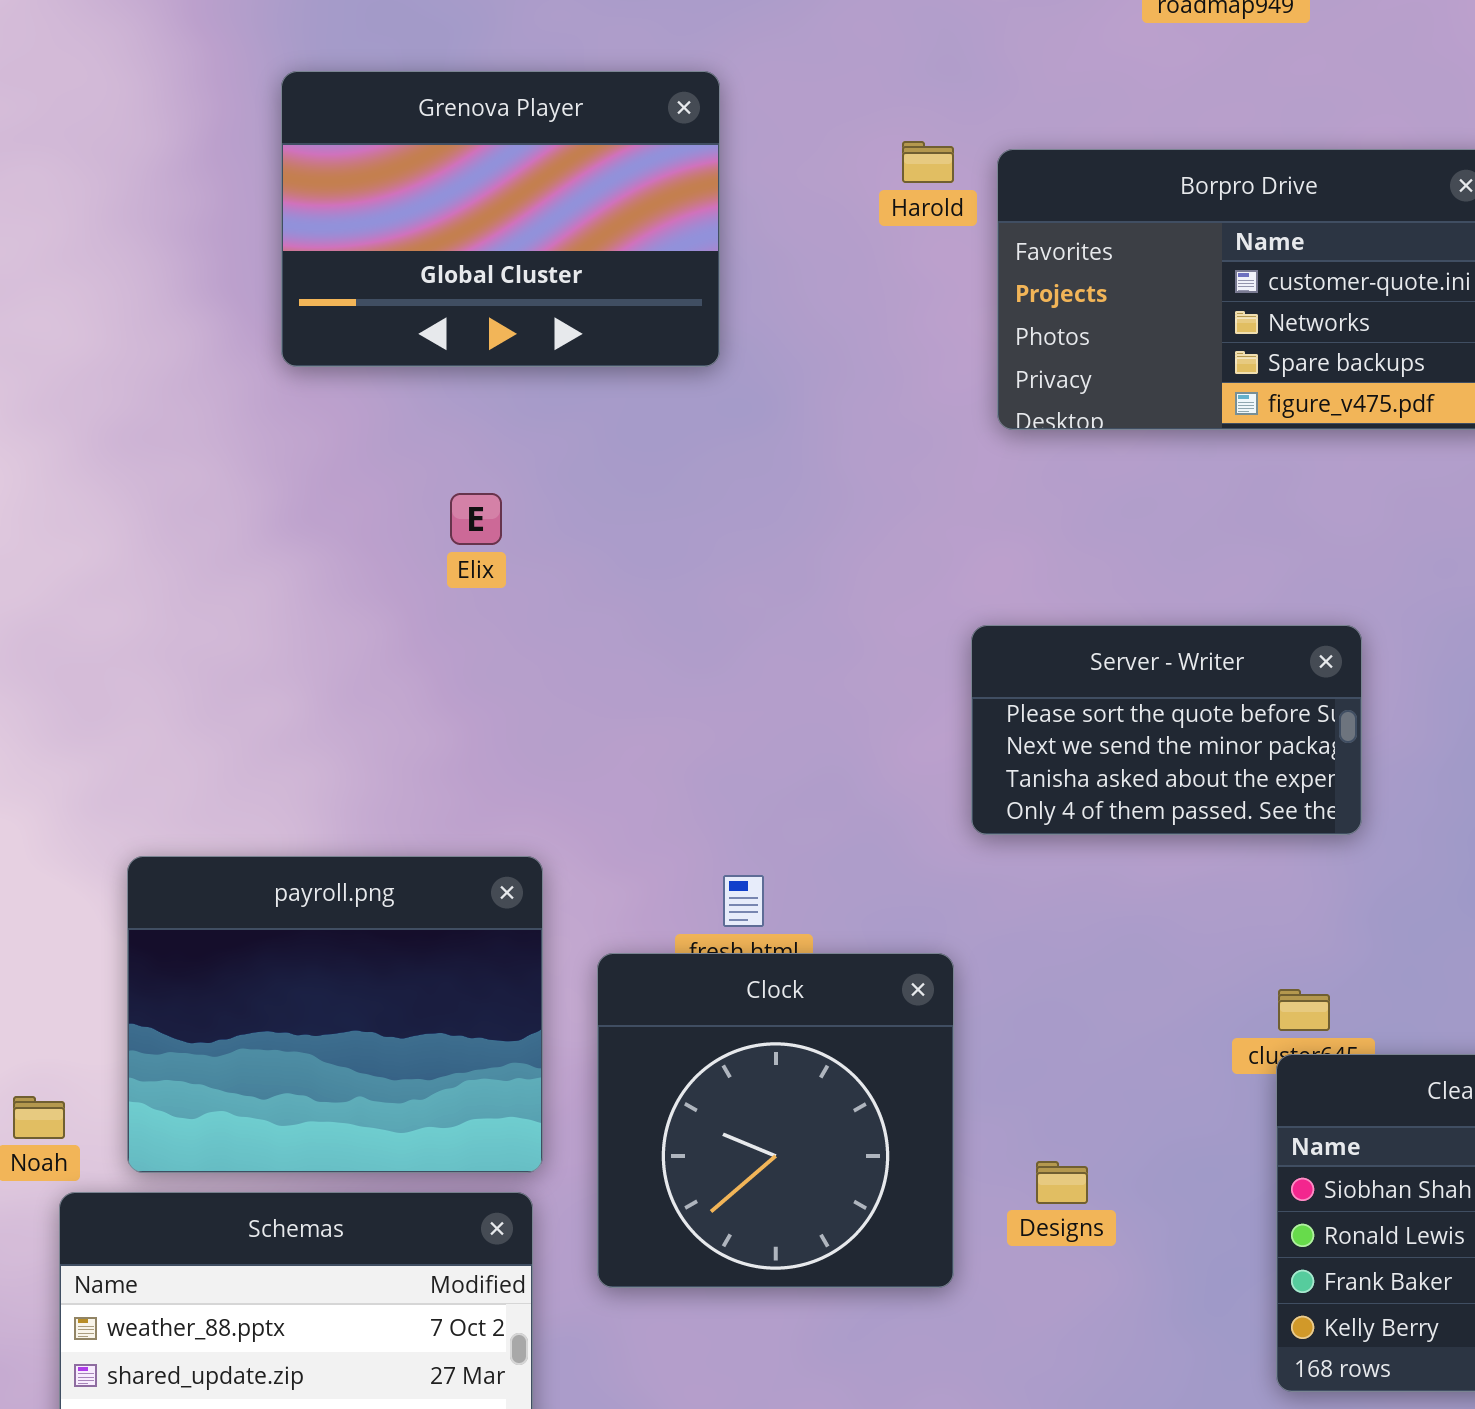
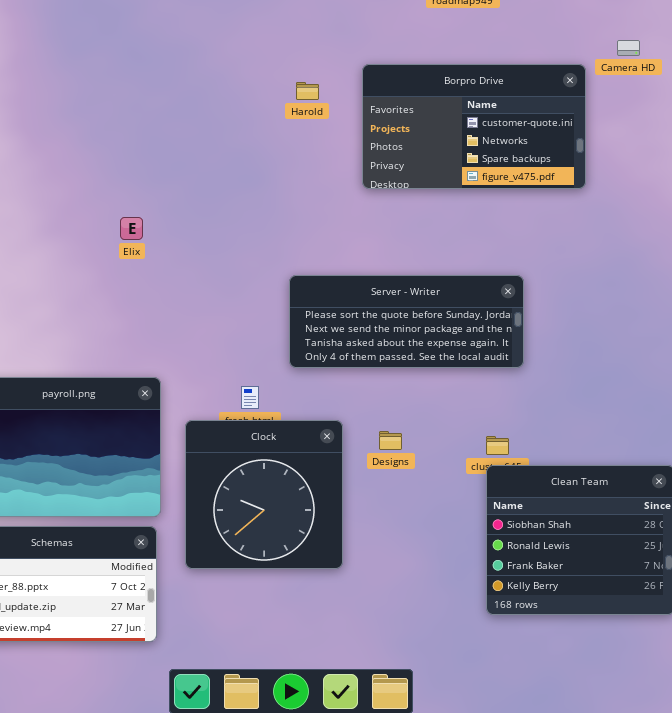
Grenova Player: [281,71,720,367] -> none, closed
Harold: [902,141,954,183] -> [296,82,319,100], moved
Server - Writer: [971,625,1362,835] -> [289,275,524,368], resized
Designs: [1036,1161,1088,1204] -> [379,431,402,450], moved

